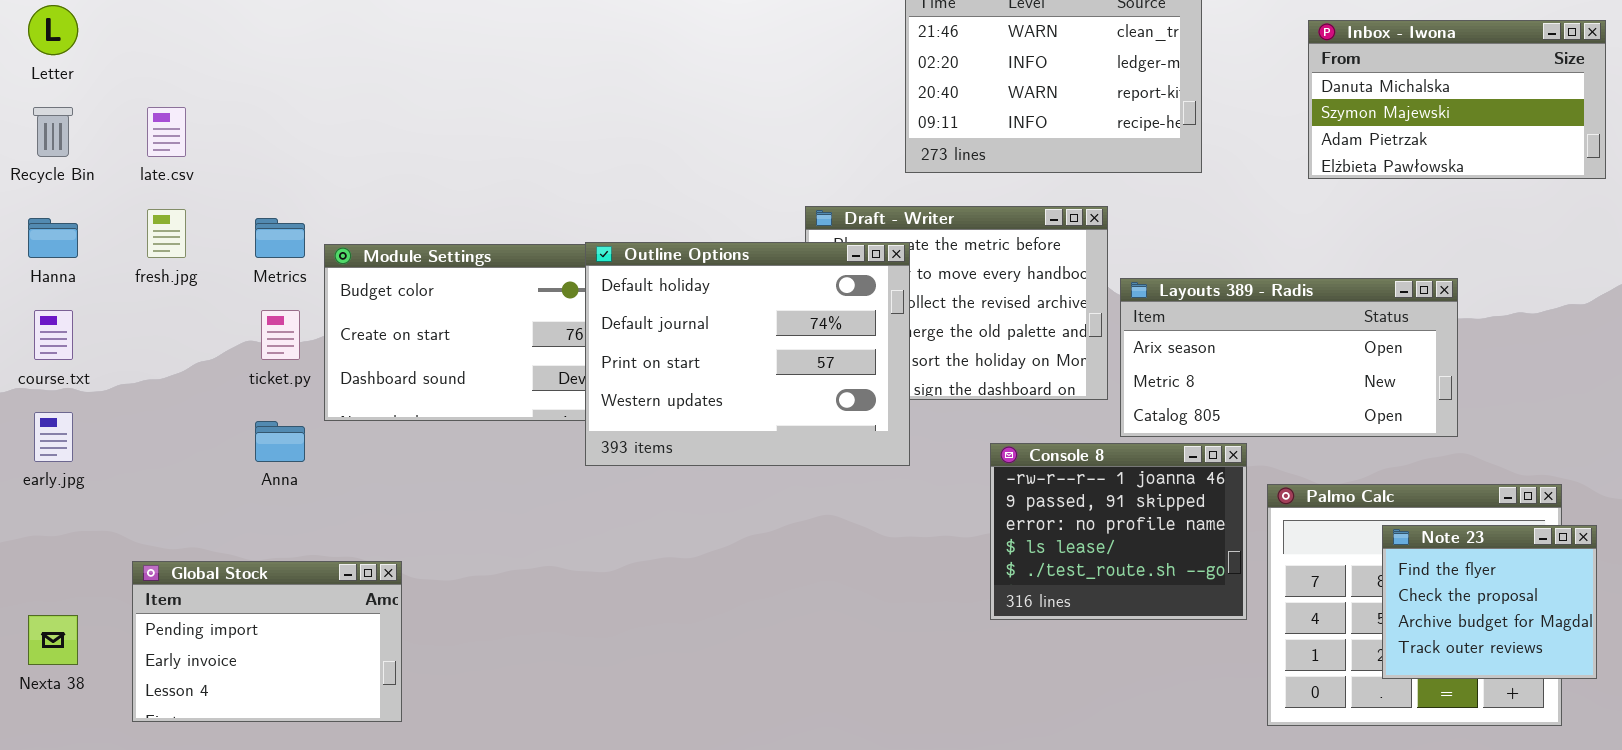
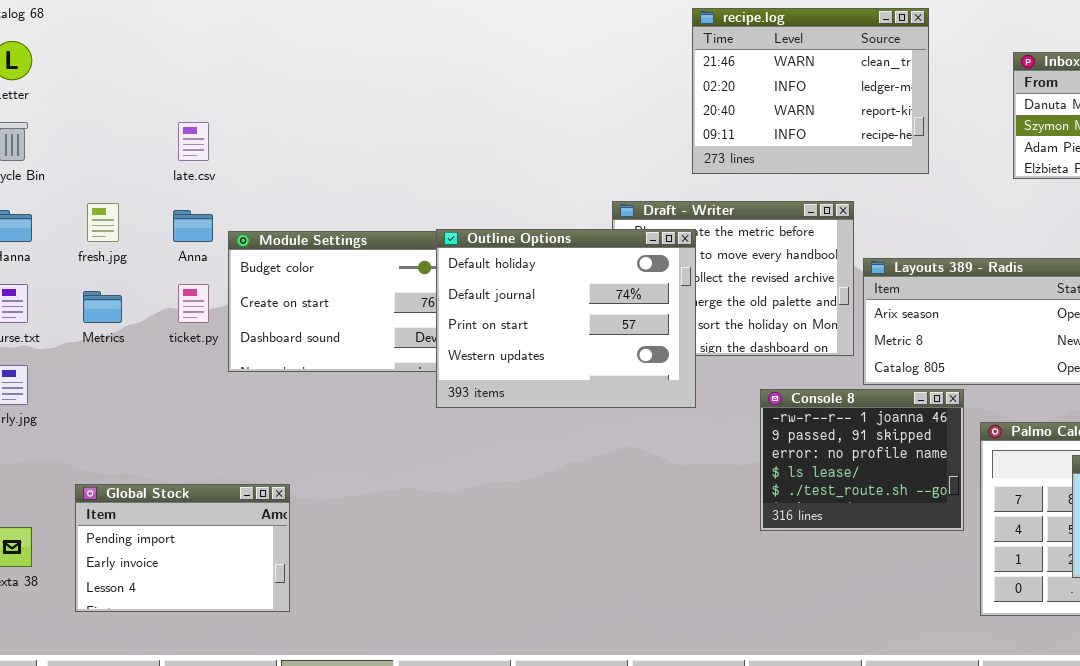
late.csv: [147,107,186,157] -> [178,122,209,161], moved
Metrics: [255,218,305,258] -> [83,291,122,323], moved
Anna: [255,421,305,462] -> [173,210,213,242], moved

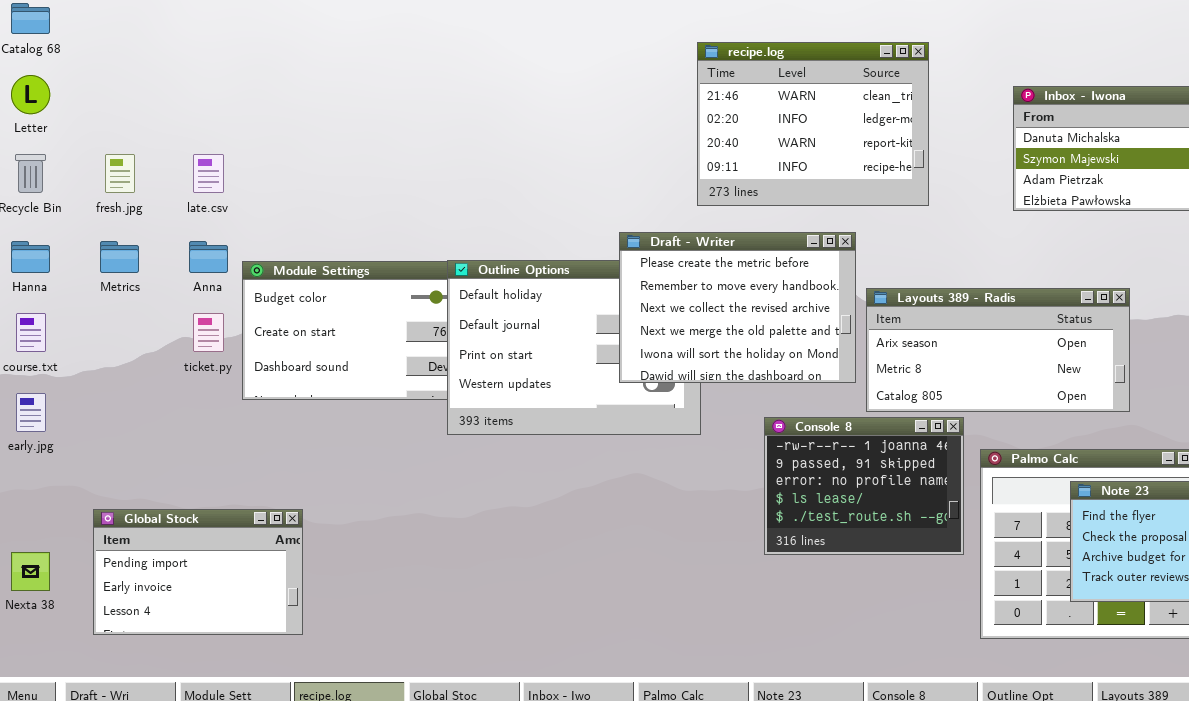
Draft - Writer: [612,201,854,356] -> [619,232,856,383], raised
fresh.jpg: [87,203,119,242] -> [105,154,135,193], moved
Metrics: [83,291,122,323] -> [100,241,139,273], moved

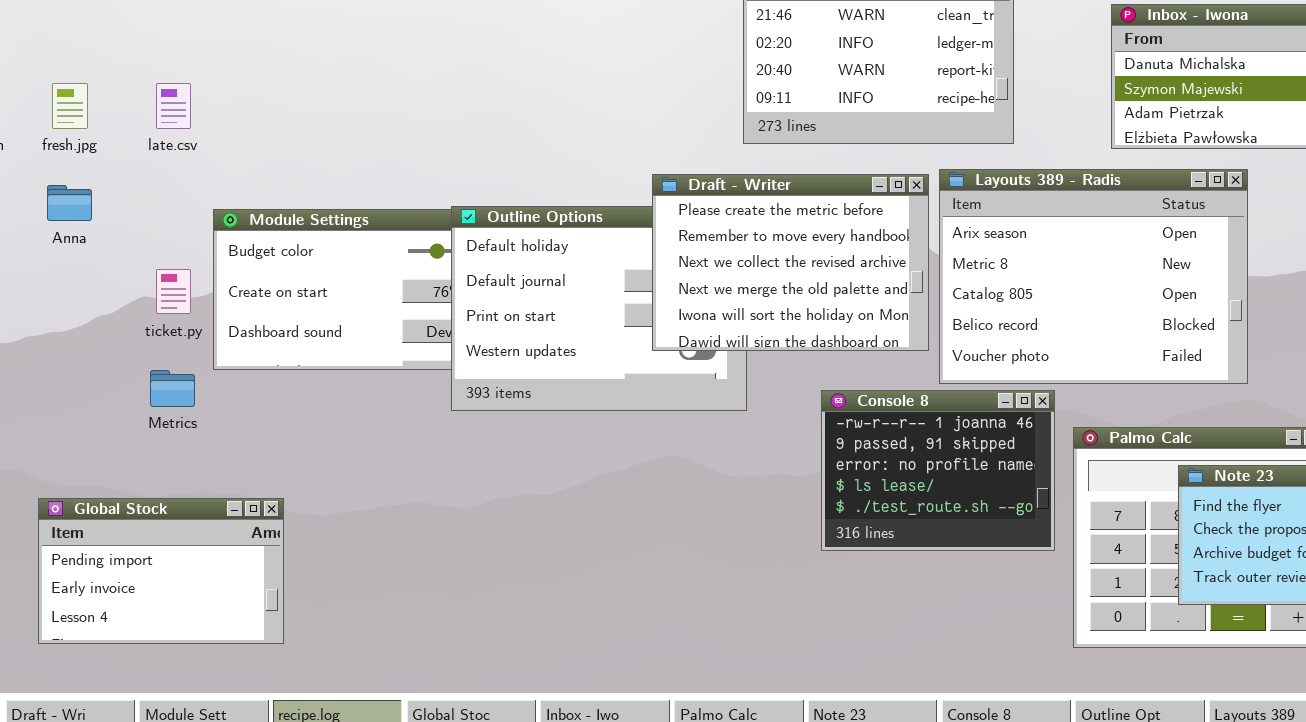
Metrics: [100,241,139,273] -> [150,370,195,407], moved
Anna: [189,241,228,273] -> [47,185,92,221], moved
Layouts 389 - Radis: [866,288,1130,412] -> [939,169,1248,384], resized

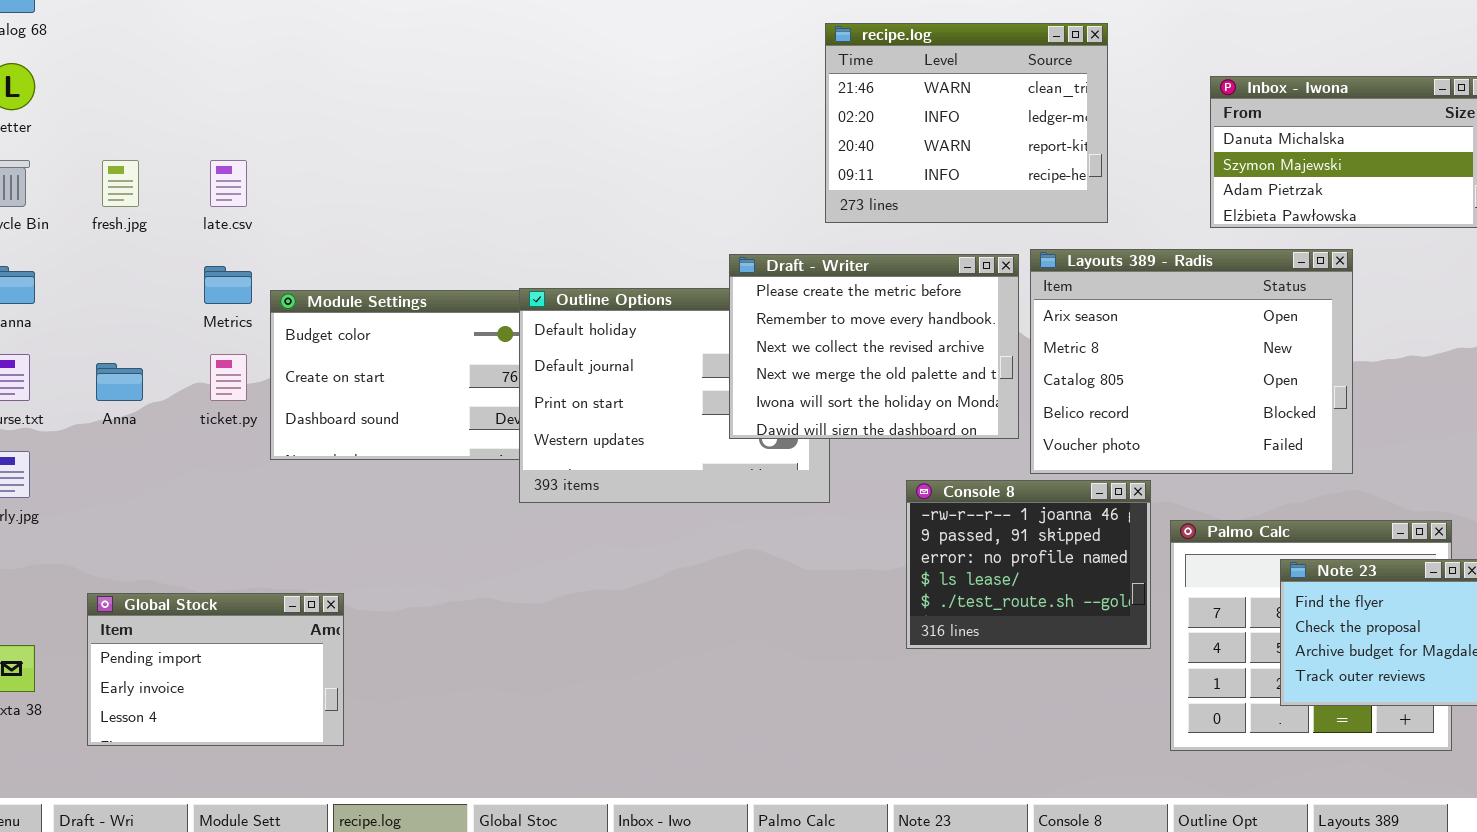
Anna: [47,185,92,221] -> [96,363,143,401], moved
Metrics: [150,370,195,407] -> [204,266,252,304], moved

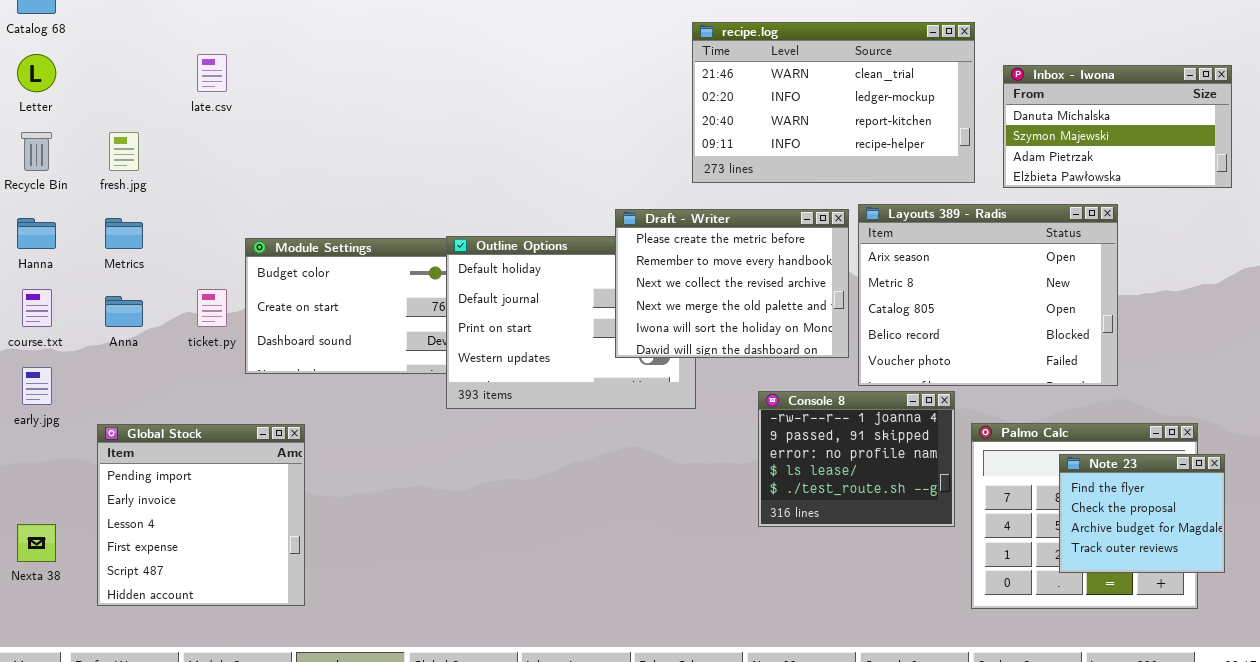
recipe.log: [825,23,1108,223] -> [692,22,975,183], resized
late.csv: [210,160,247,207] -> [197,54,227,92], moved
Metrics: [204,266,252,304] -> [105,218,143,249], moved
Global Stock: [87,593,344,746] -> [97,424,305,606], resized

